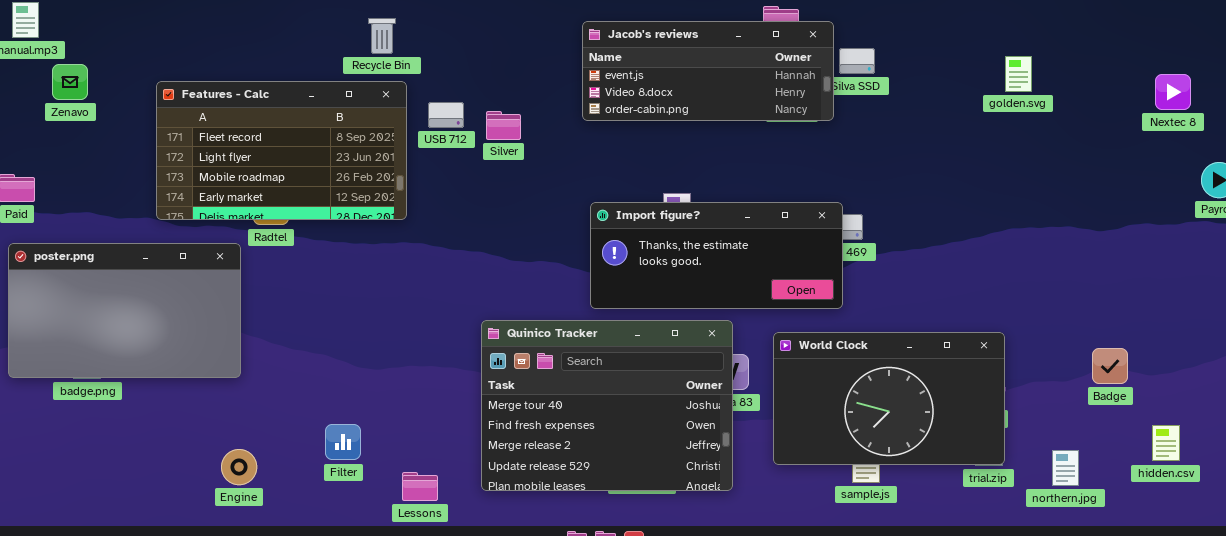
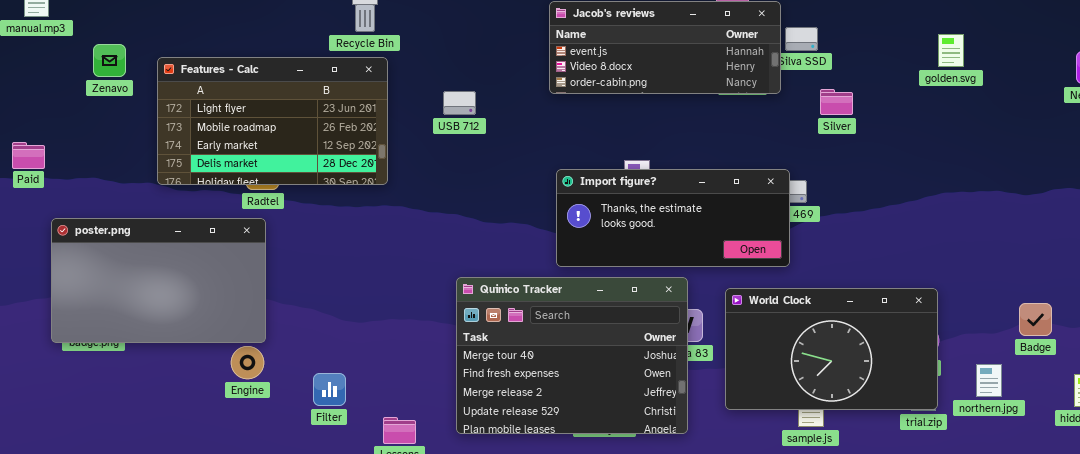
Zenavo: [52,64,88,100] -> [93,44,126,77], moved
Features - Calc: [156,81,407,220] -> [157,57,388,185], scrolled down 1 row
USB 712: [428,102,464,128] -> [443,91,476,115], moved
Silver: [486,111,521,140] -> [820,89,853,115], moved
poster.png: [8,243,241,378] -> [51,218,266,343], moved
Engine: [221,449,257,485] -> [231,346,264,379], moved
northern.jpg: [1052,450,1079,486] -> [976,364,1002,397], moved

